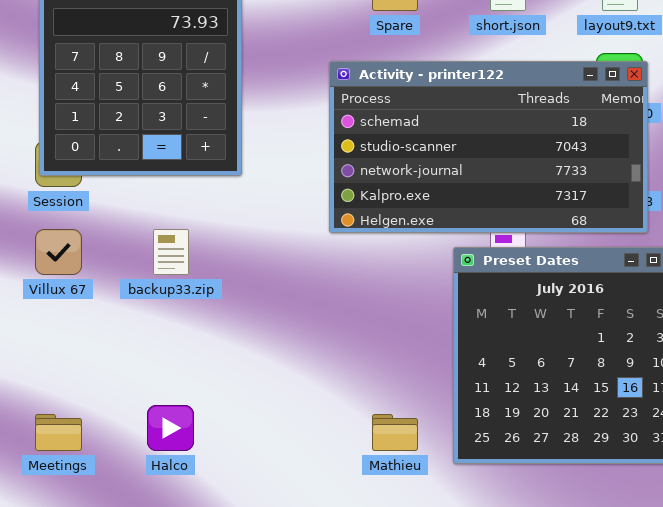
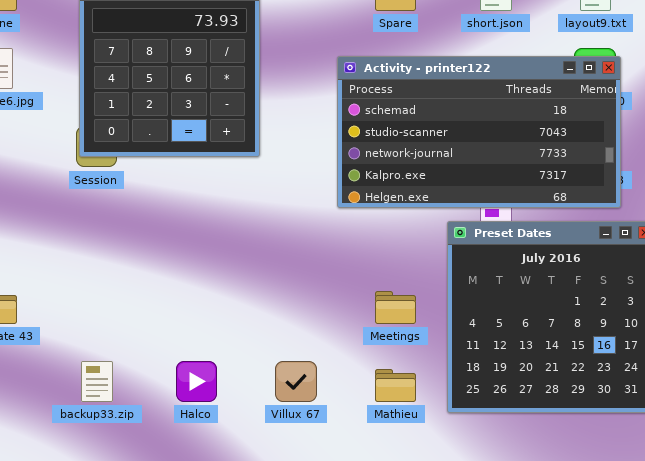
Villux 67: [35,229,82,275] -> [275,361,317,402], moved
backup33.zip: [153,229,189,275] -> [81,361,113,402], moved
Meetings: [35,414,82,451] -> [375,291,416,324], moved

